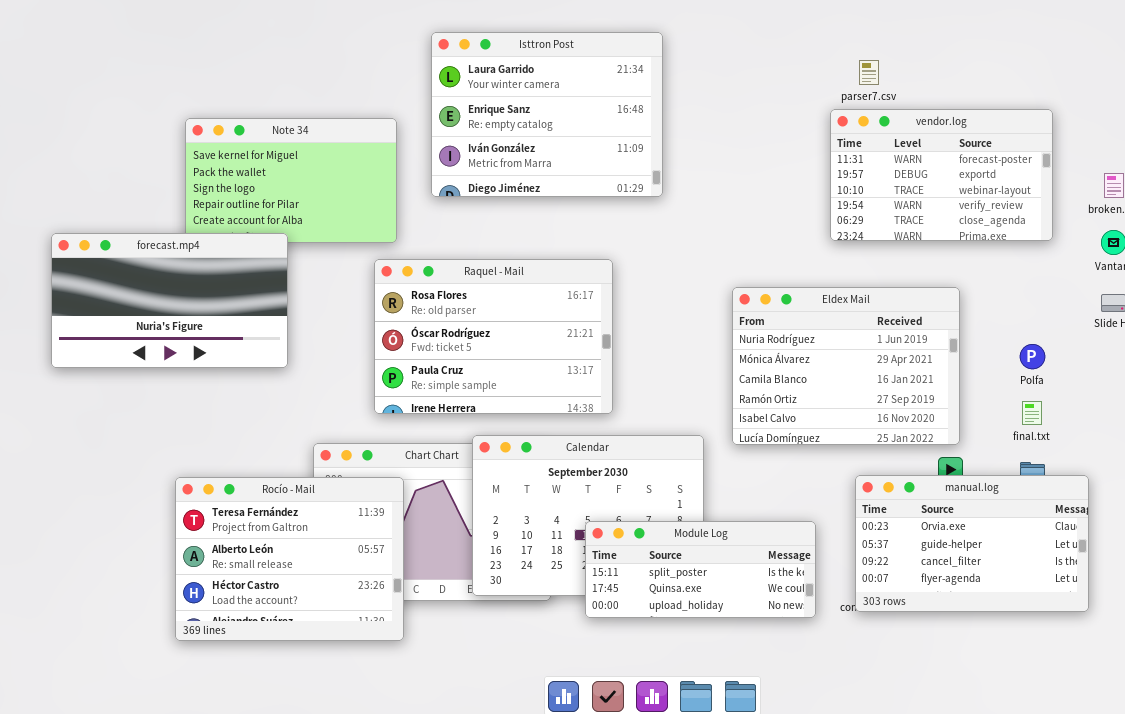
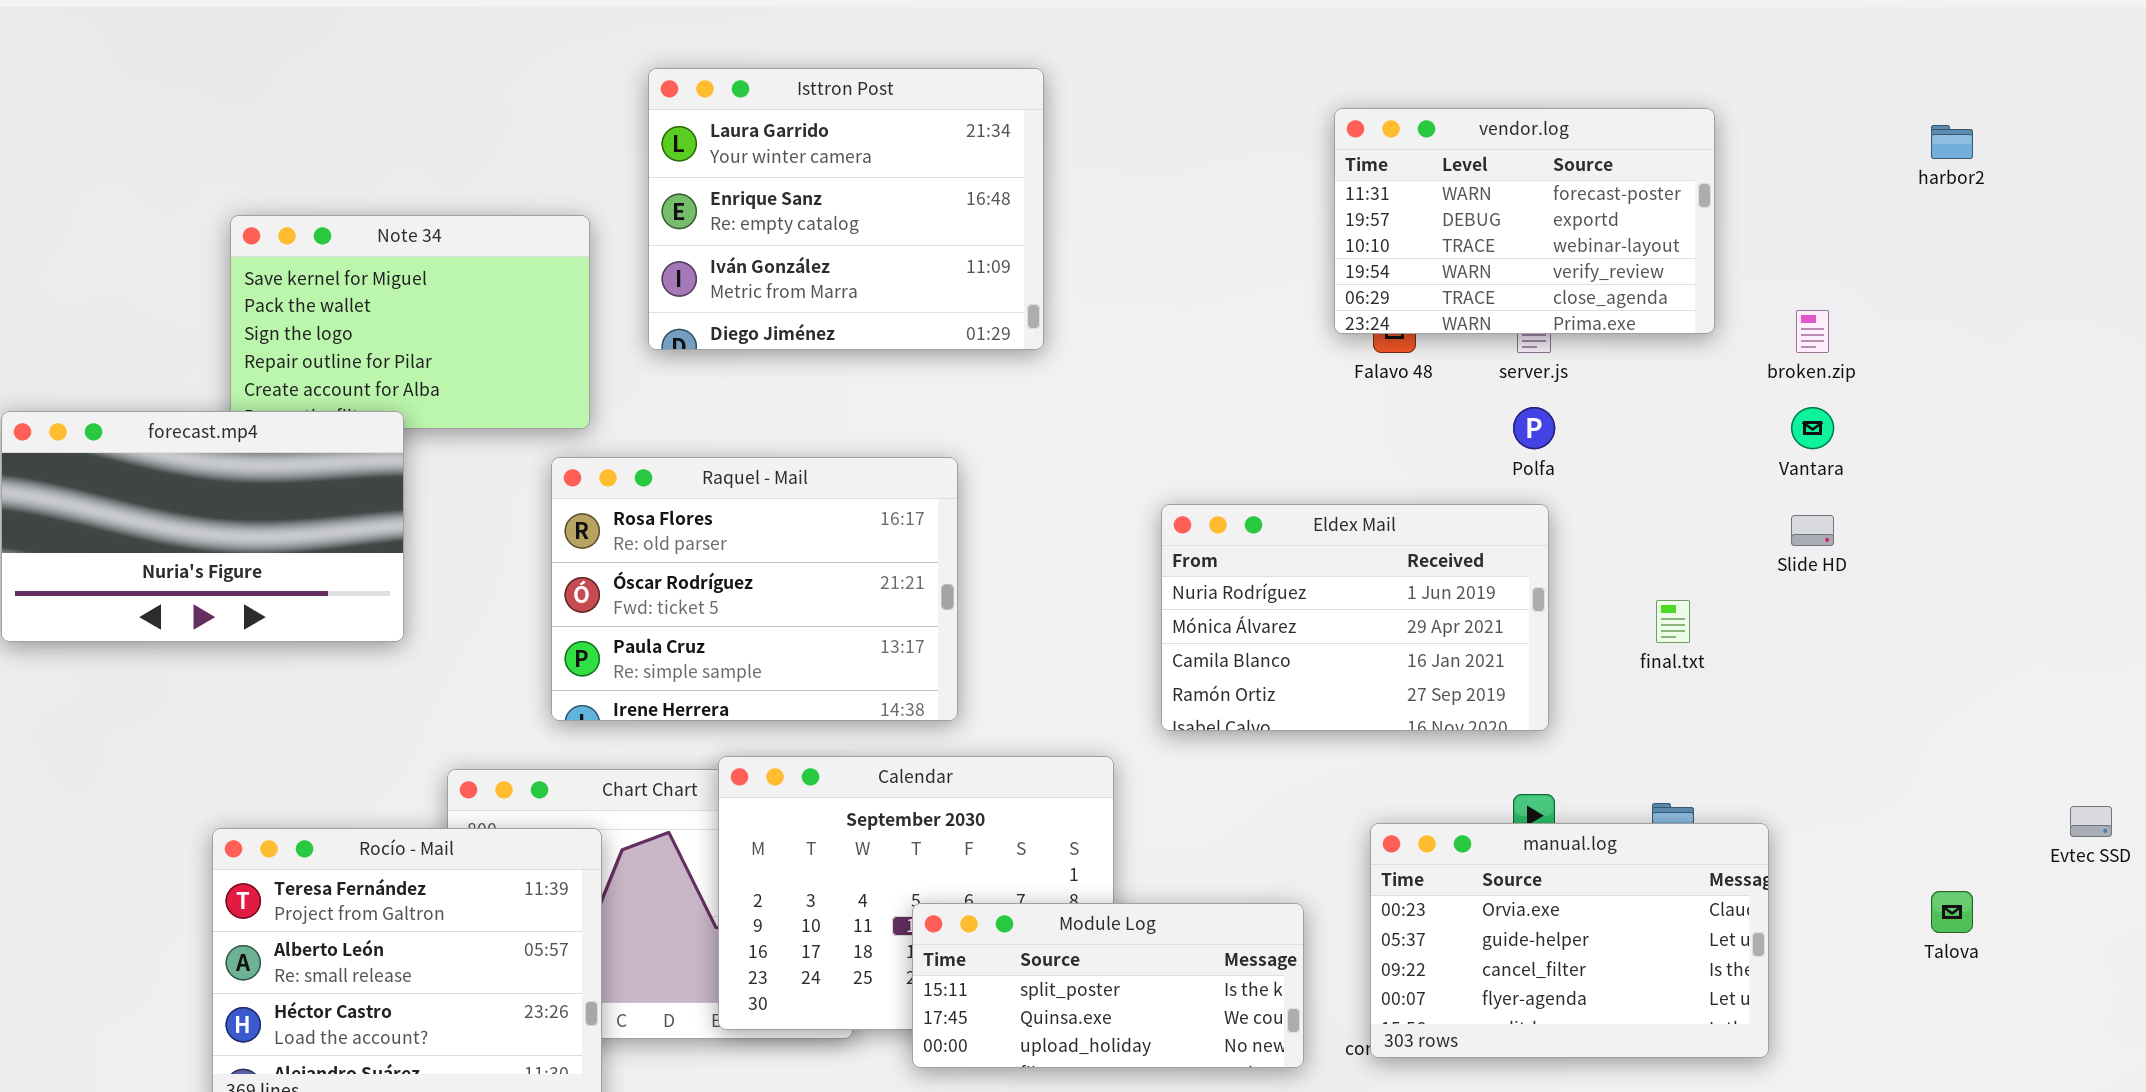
vendor.log: [830,109,1053,241] -> [1334,108,1715,334], moved
Eldex Mail: [732,287,960,445] -> [1161,504,1549,731], resized
Polfa: [1020,344,1045,369] -> [1513,407,1555,449], moved
final.txt: [1022,401,1042,425] -> [1656,600,1690,643], moved

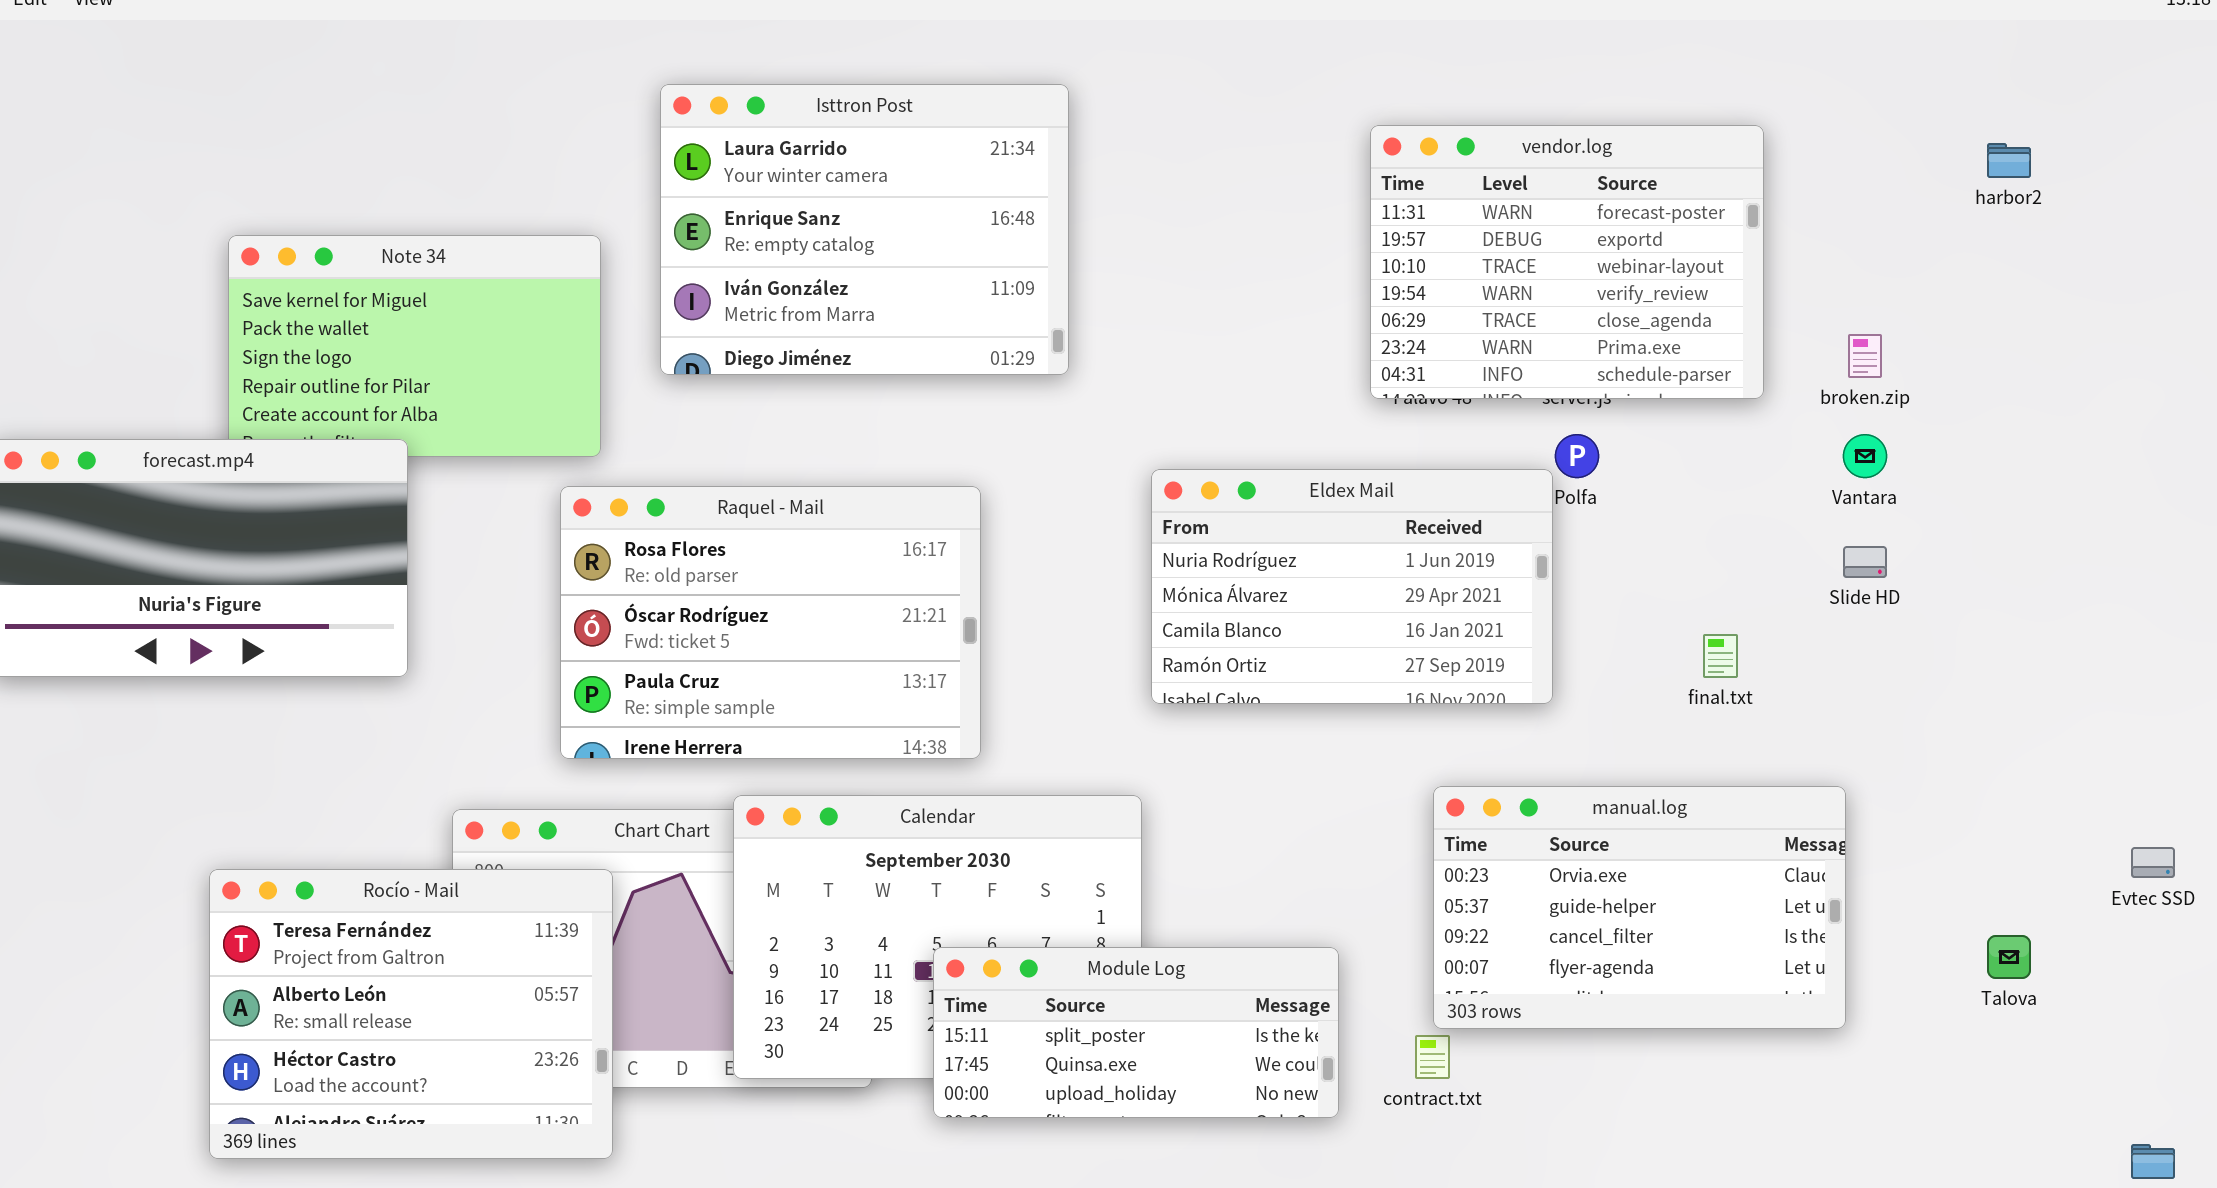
vendor.log: [1334,108,1715,334] -> [1370,125,1764,399], resized
Eldex Mail: [1161,504,1549,731] -> [1151,469,1553,704], moved
manual.log: [1370,823,1769,1058] -> [1433,786,1846,1029], moved

